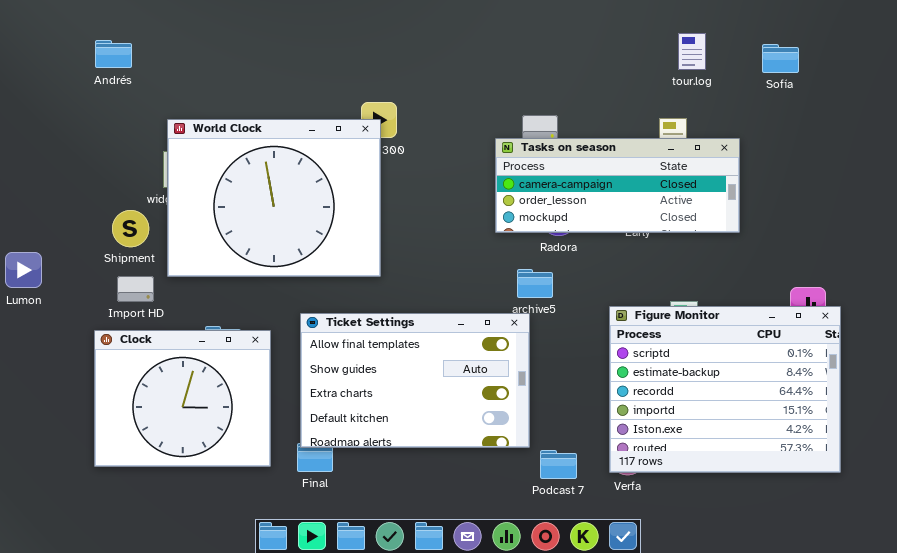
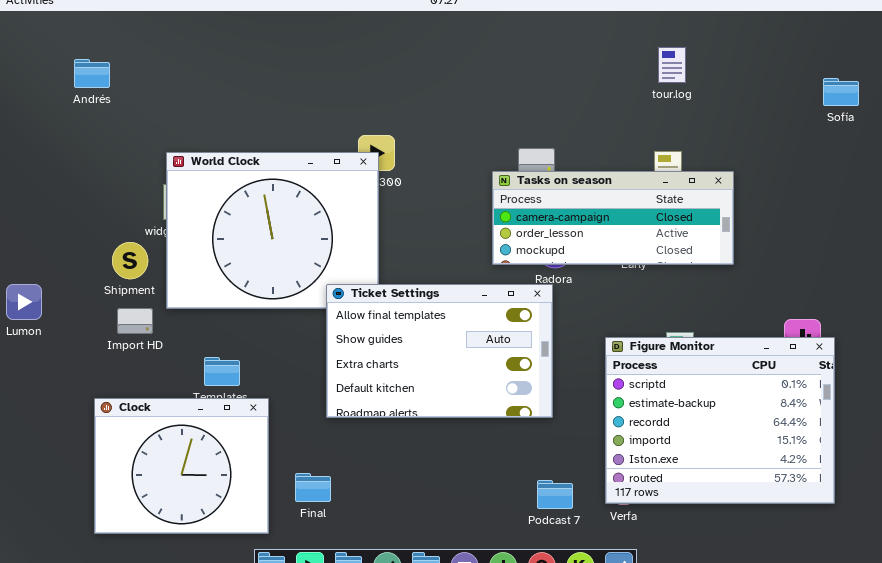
tour.log: [678,33,706,70] -> [658,47,686,83], moved
Andrés: [95,40,132,68] -> [74,59,110,88], moved
Sofía: [762,44,799,73] -> [823,78,859,106], moved
Ticket Settings: [300,313,530,448] -> [326,284,553,418], moved
Clock: [94,330,271,467] -> [94,398,269,534], moved

